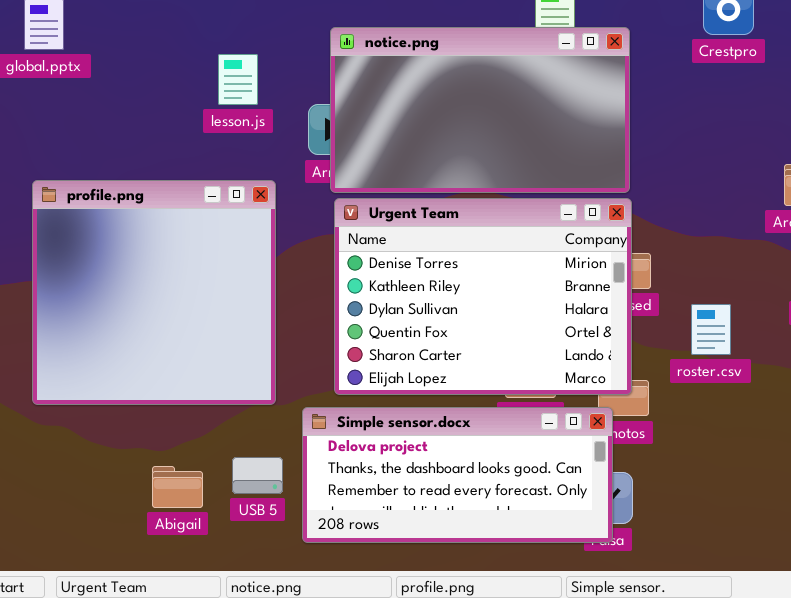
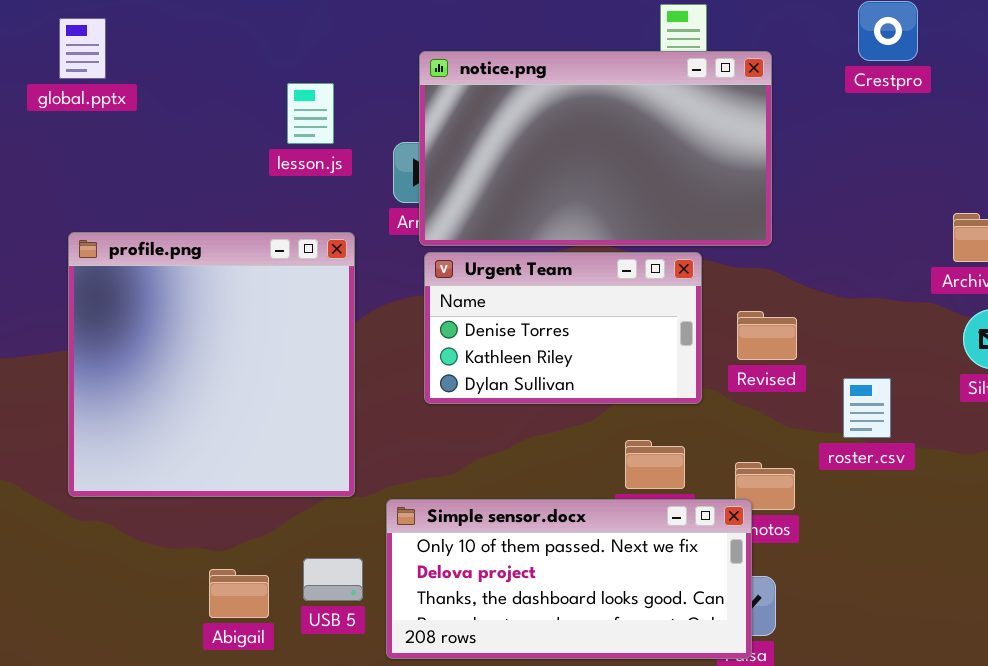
Urgent Team: [334,198,632,395] -> [424,252,702,404], resized
Simple sensor.docx: [302,407,613,543] -> [386,499,752,659], scrolled up 1 row

